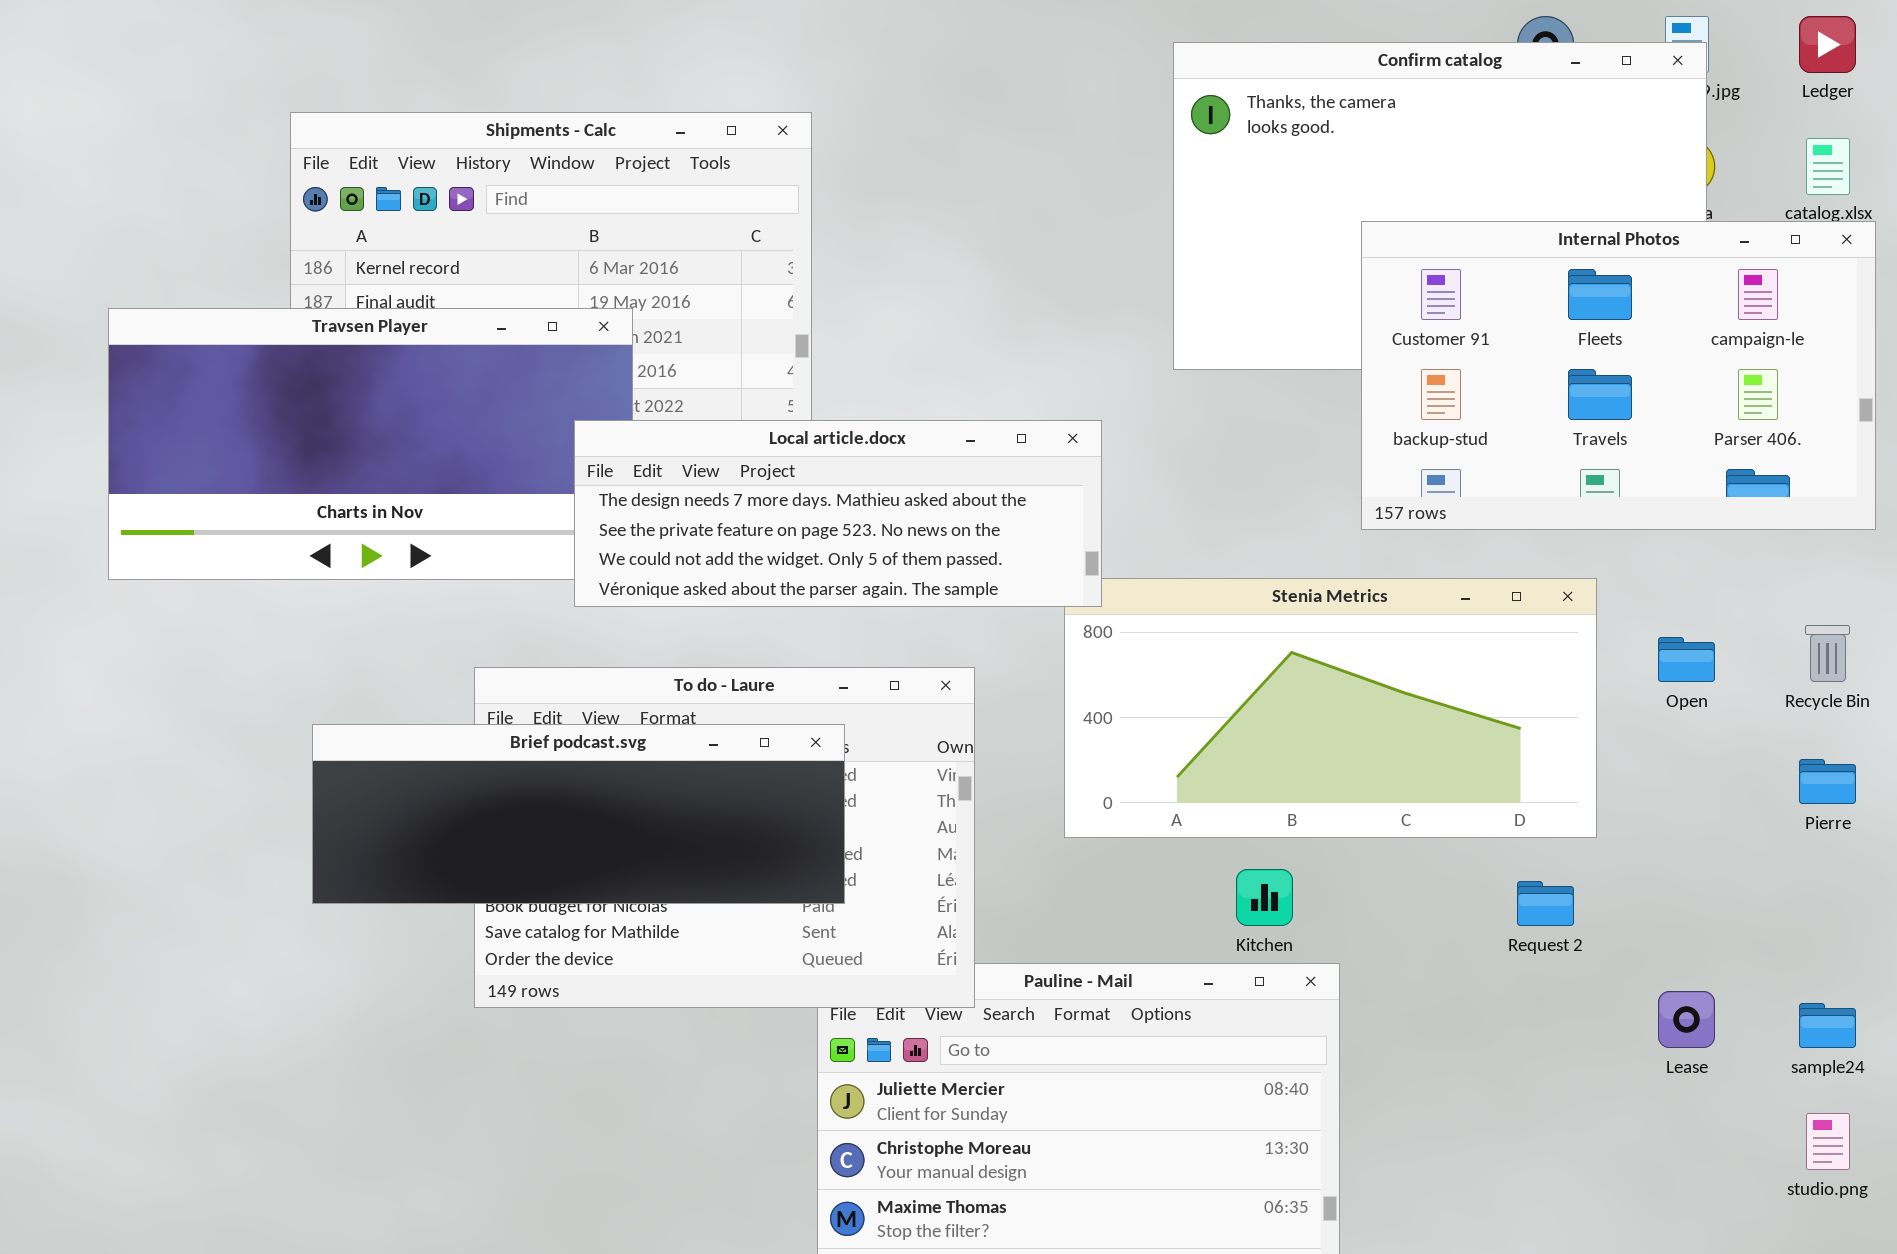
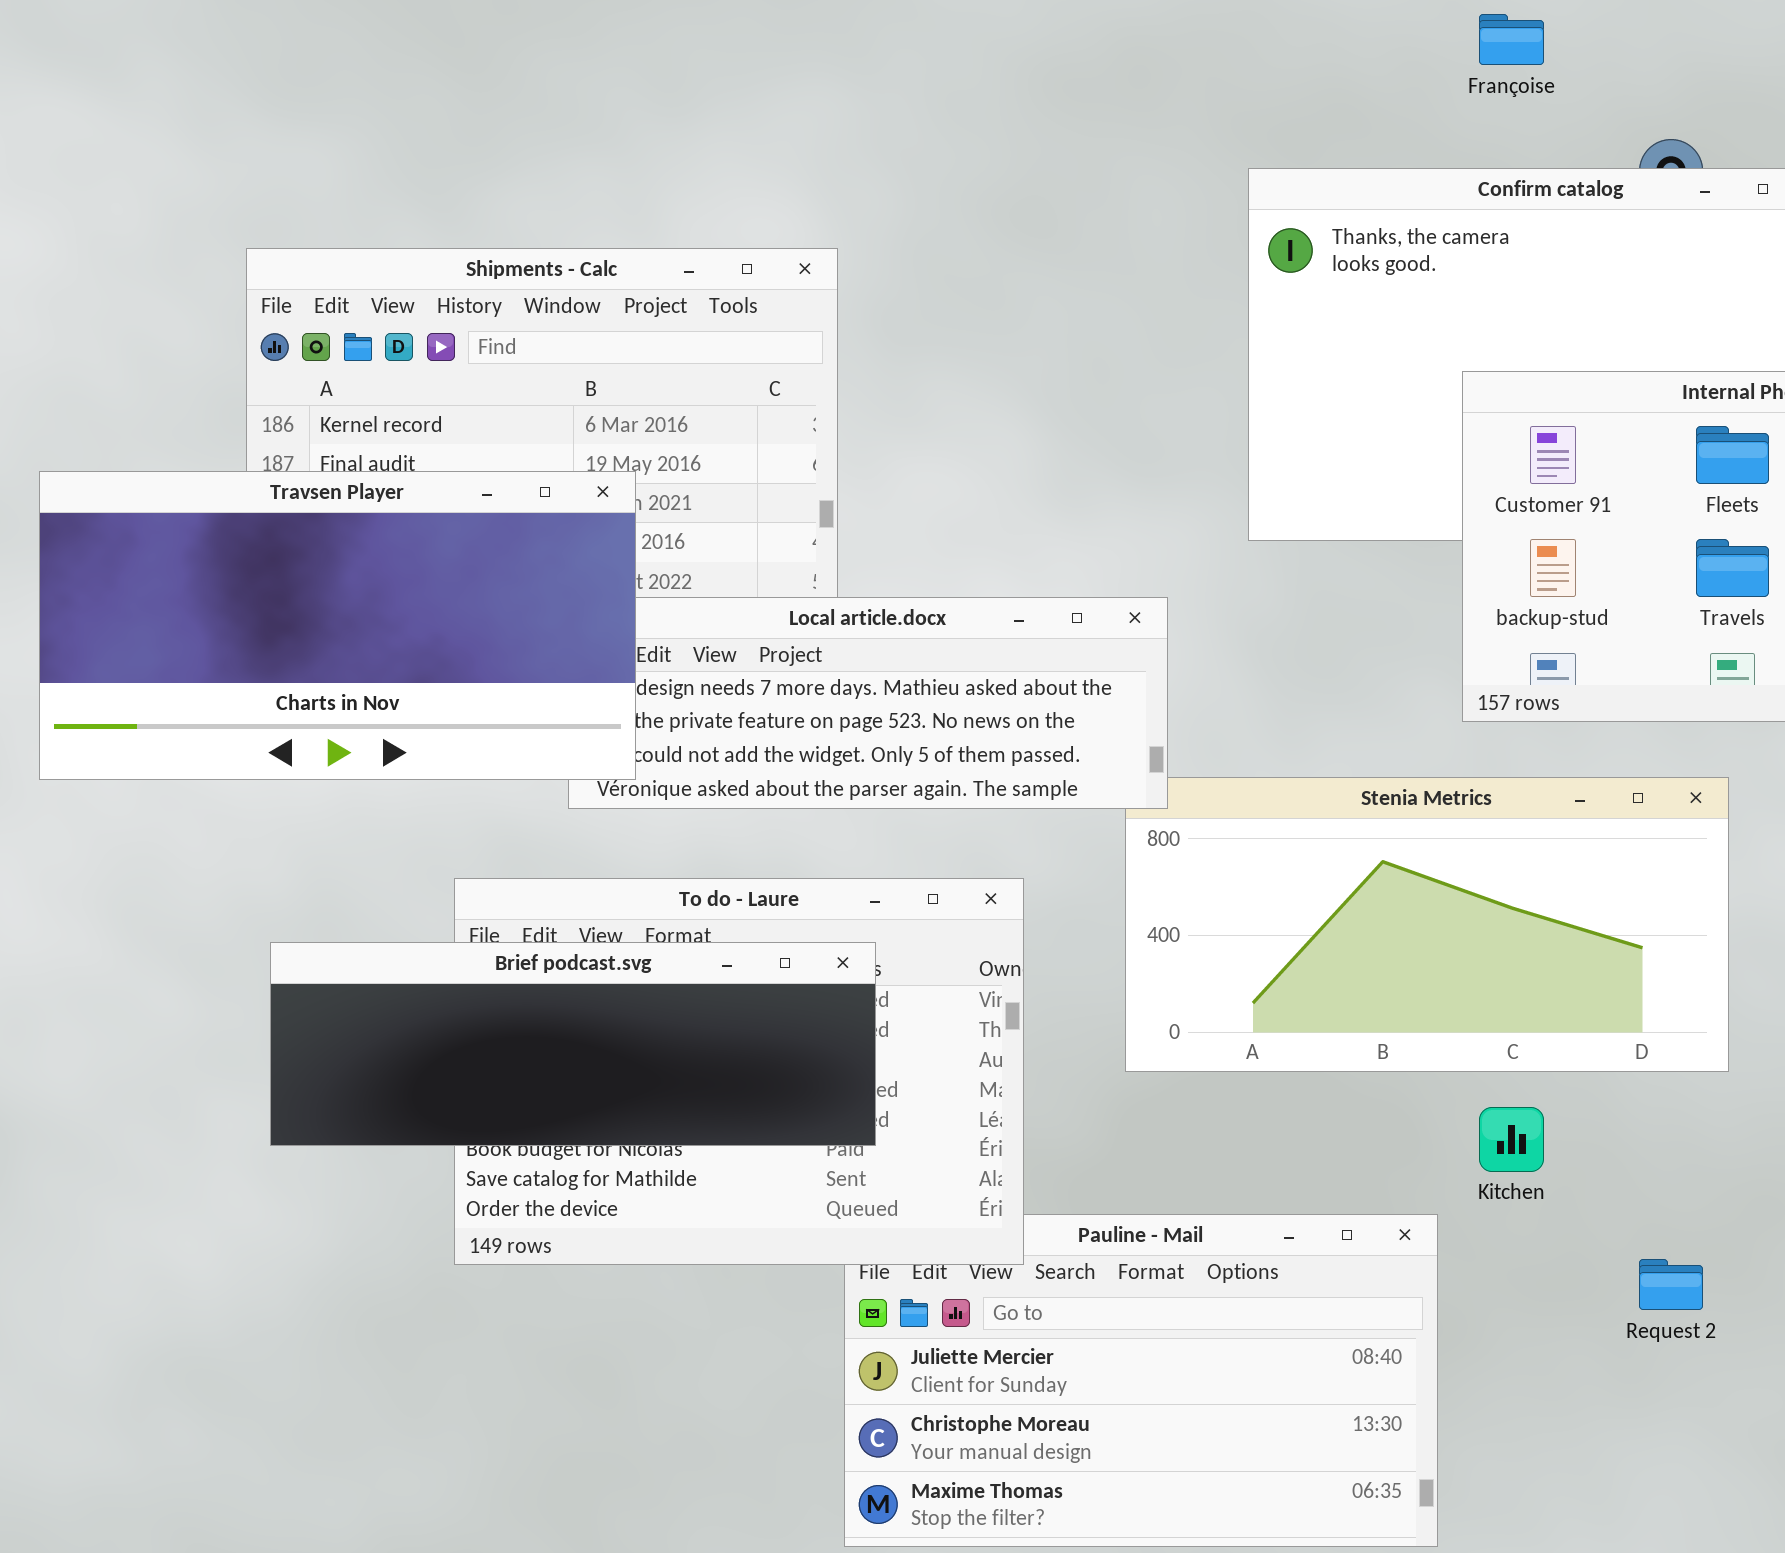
Travsen Player: [108,308,633,580] -> [39,471,636,780], raised
Kitchen: [1236,869,1293,926] -> [1479,1107,1544,1172], moved
Request 2: [1517,881,1574,926] -> [1639,1259,1703,1310], moved

